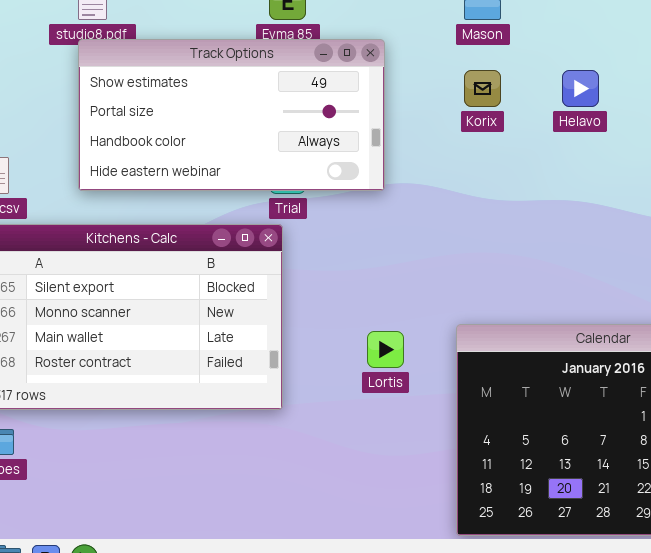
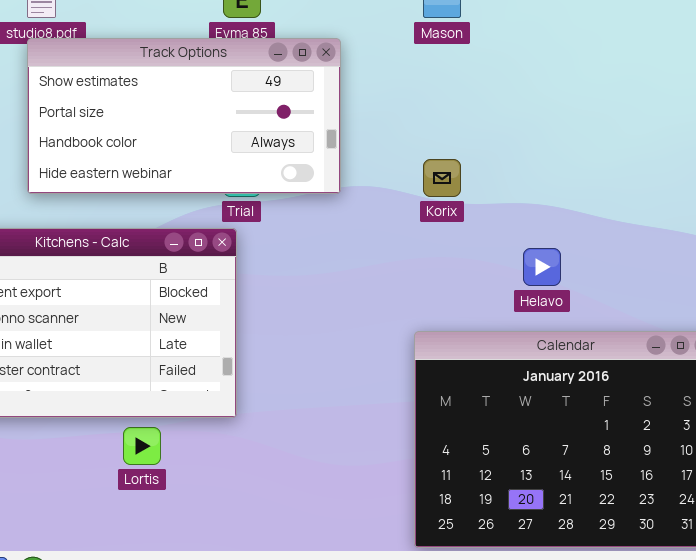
Korix: [464,70,501,107] -> [423,159,461,197], moved
Helavo: [562,70,599,107] -> [523,248,561,286], moved
Lortis: [367,331,404,368] -> [123,427,161,465], moved

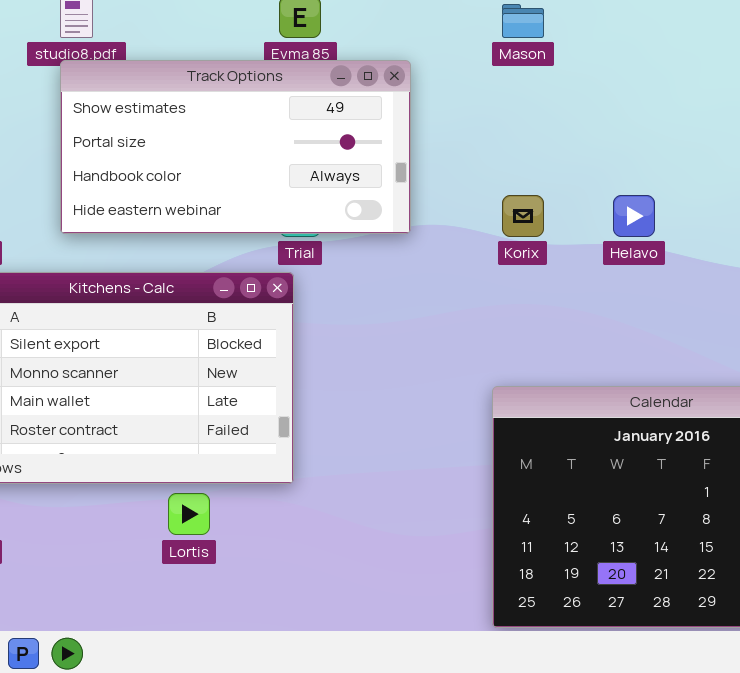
Helavo: [523,248,561,286] -> [613,195,655,237], moved

